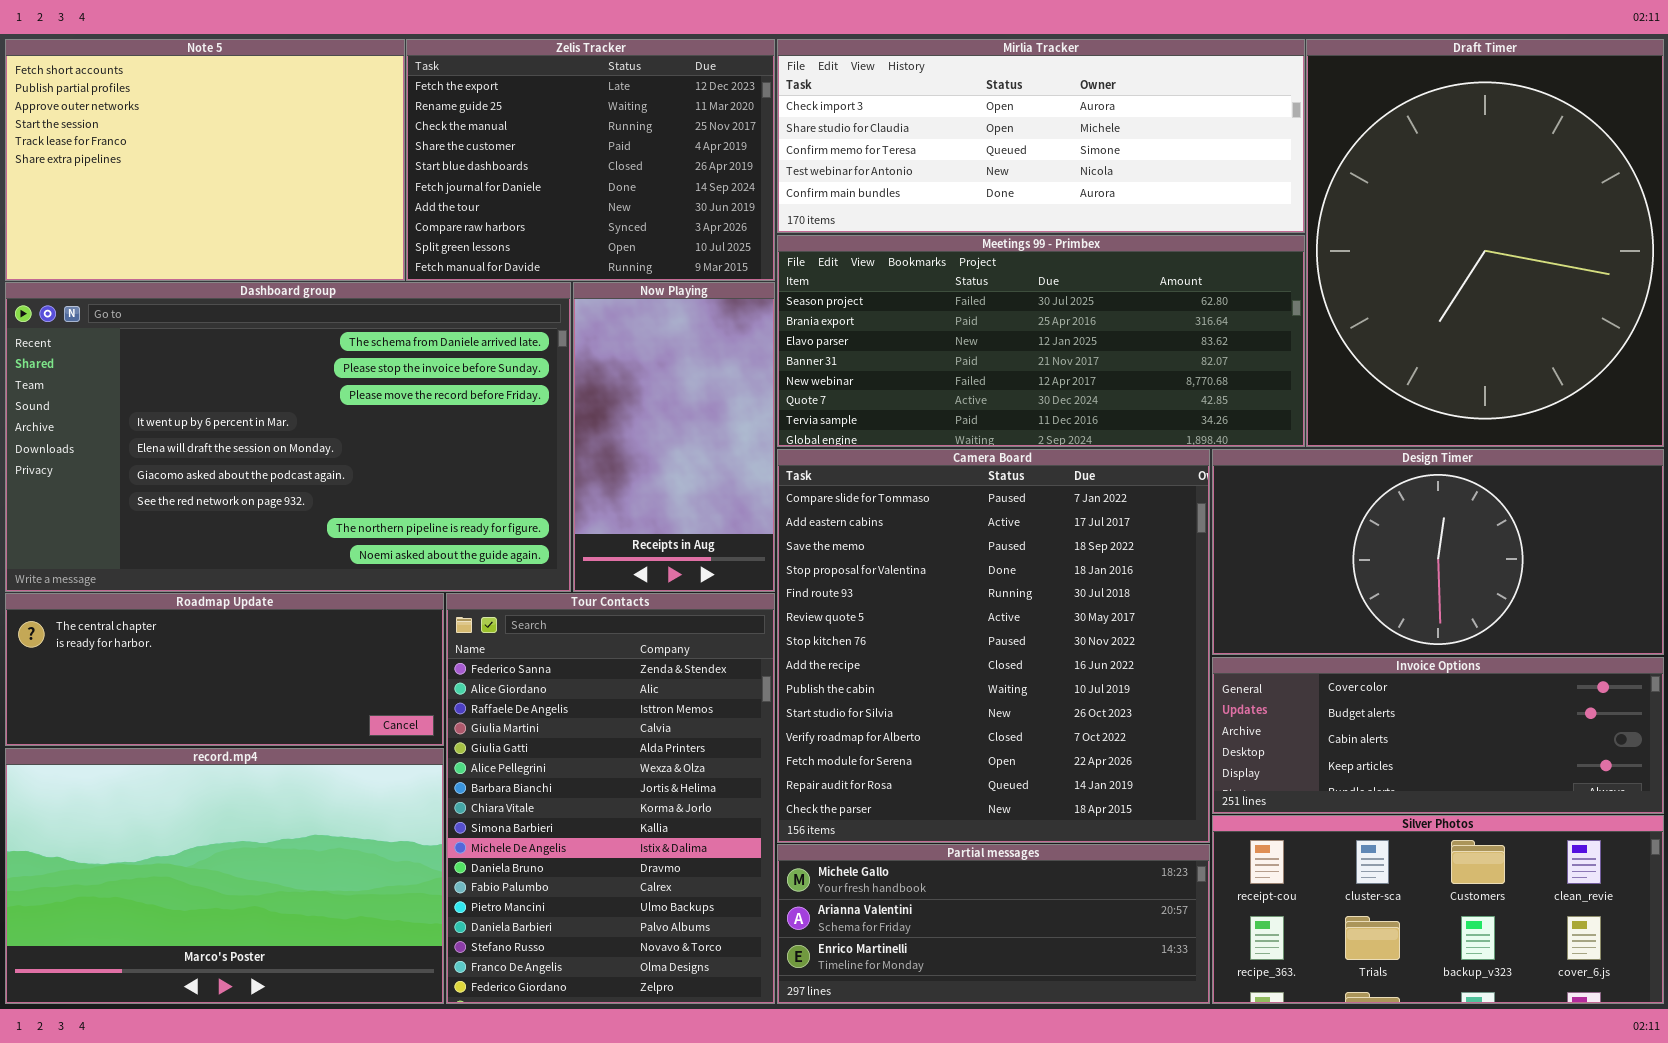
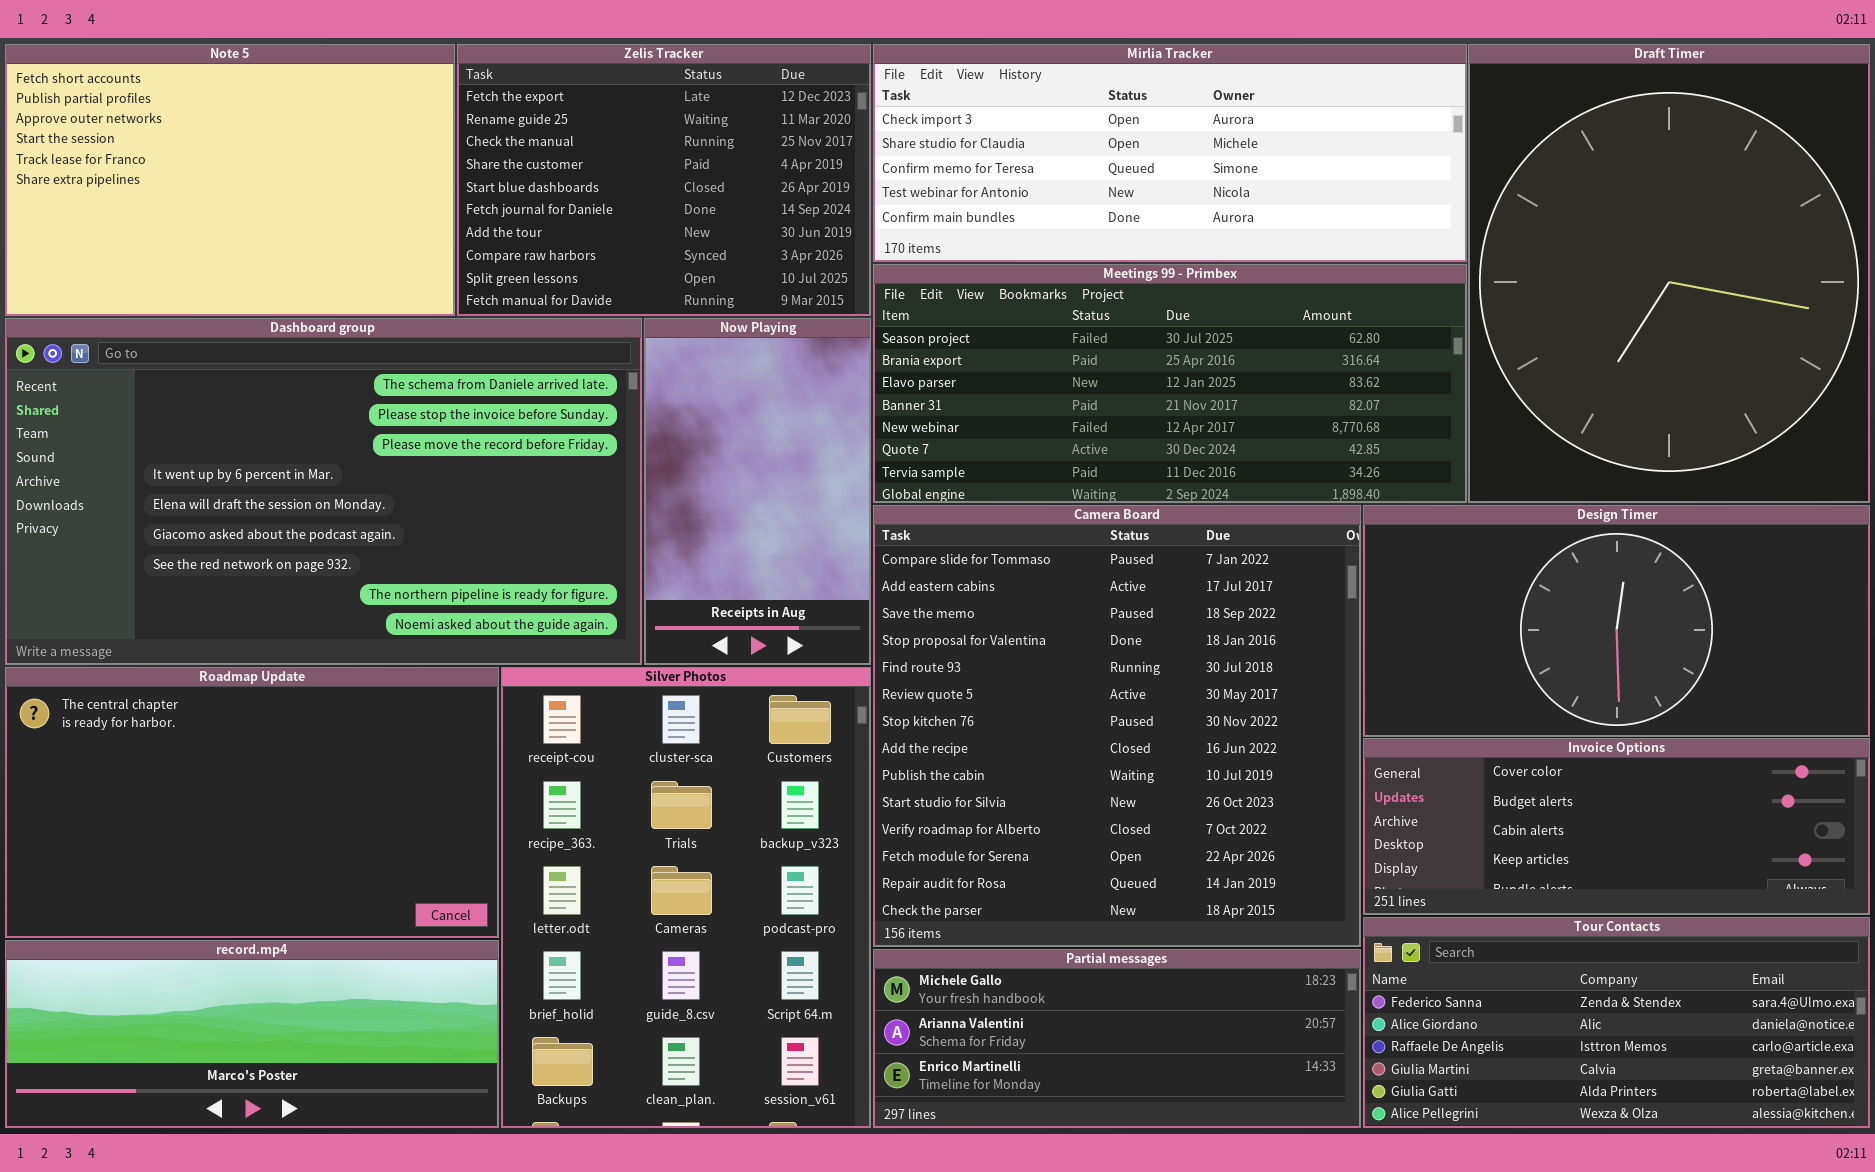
Roadmap Update: [5,593,444,746] -> [5,667,499,938], resized
Tour Contacts: [446,593,775,1004] -> [1363,917,1870,1128], moved, resized
record.mp4: [5,748,444,1004] -> [5,940,499,1128], resized
Silver Photos: [1212,815,1664,1004] -> [501,667,871,1128], moved, resized

